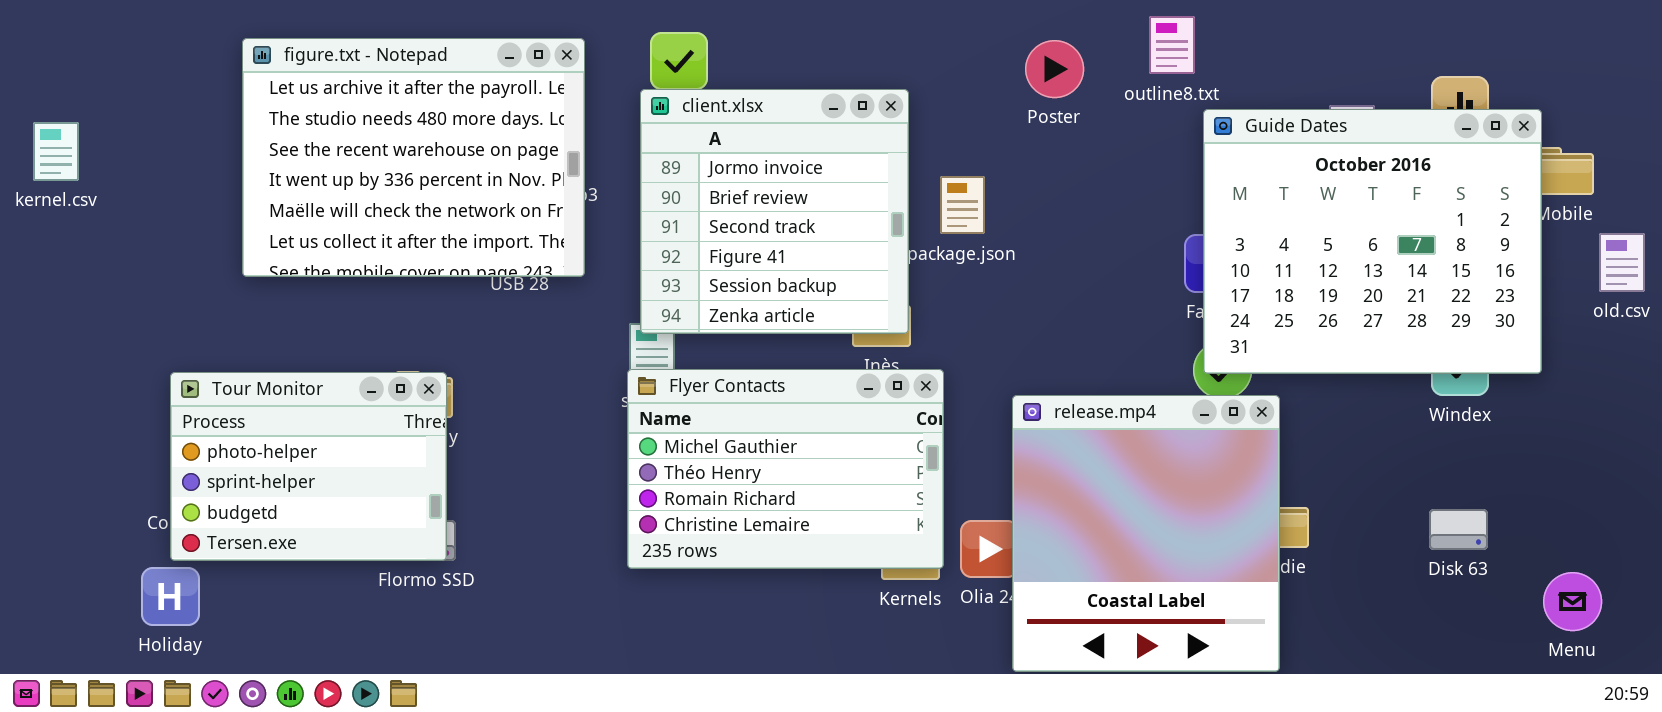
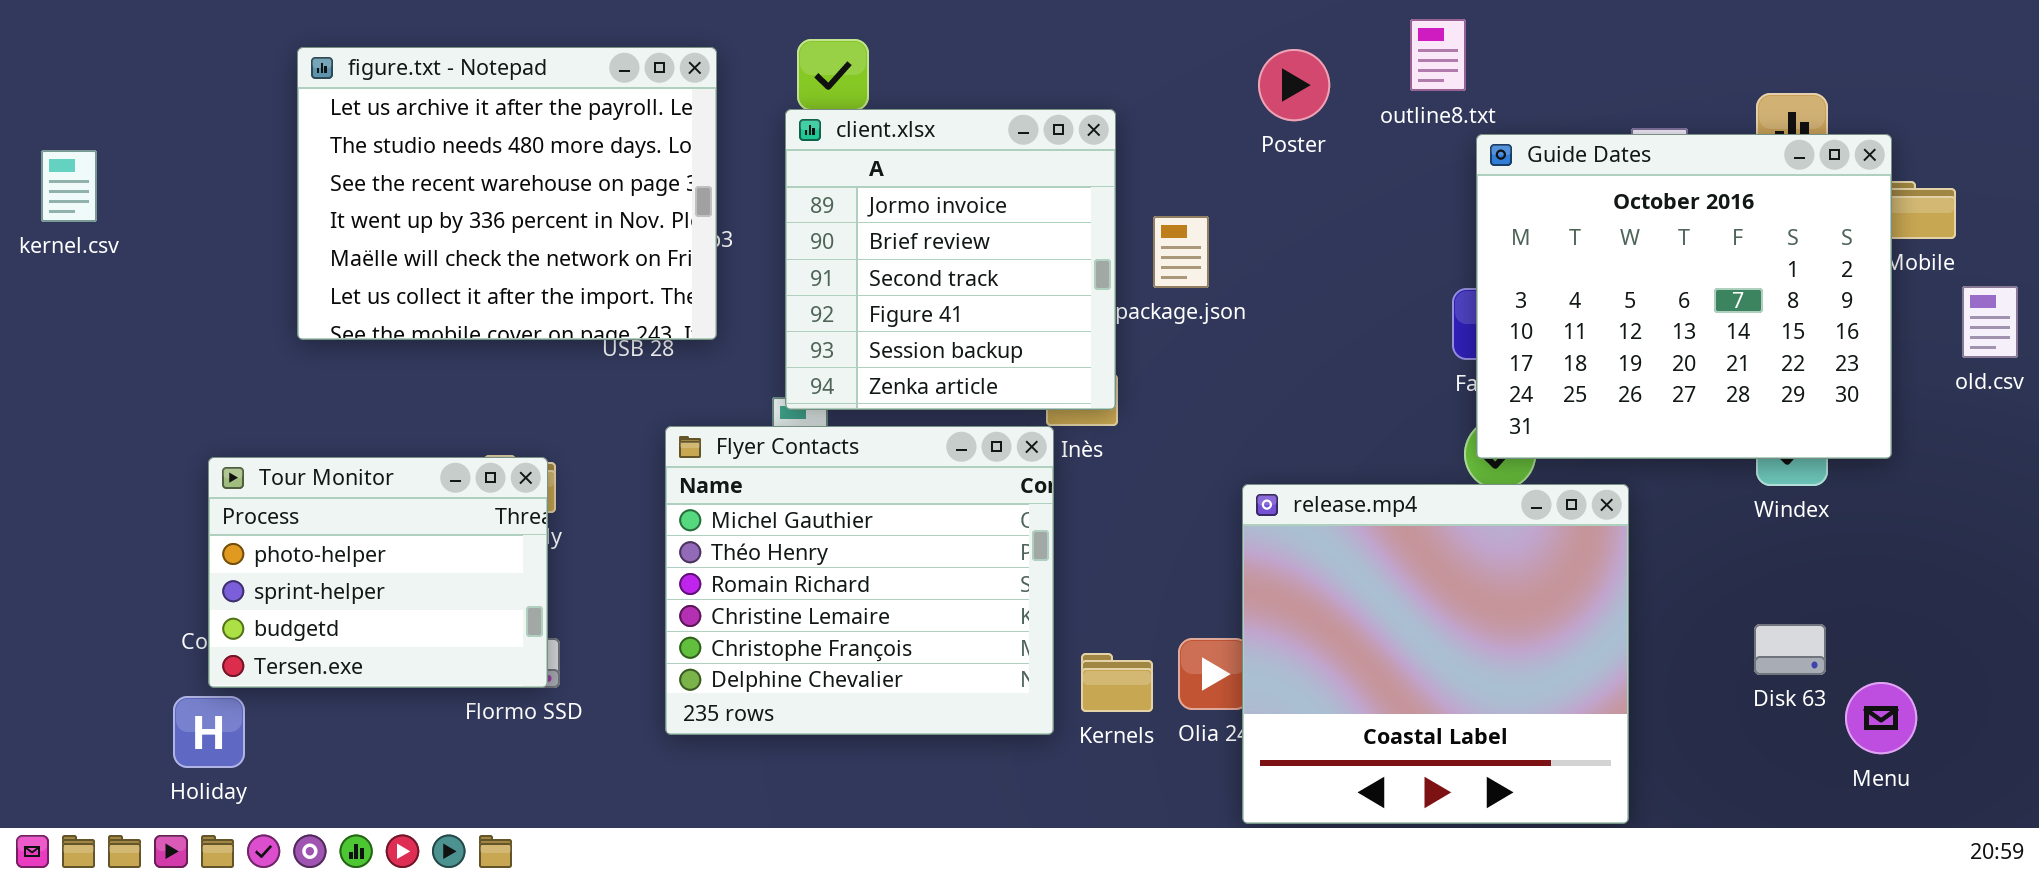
Flyer Contacts: [627,369,944,569] -> [665,426,1054,735], moved, resized
release.mp4: [1012,395,1280,672] -> [1242,484,1629,824], resized
Menu: [1543,572,1602,631] -> [1845,682,1917,754], moved

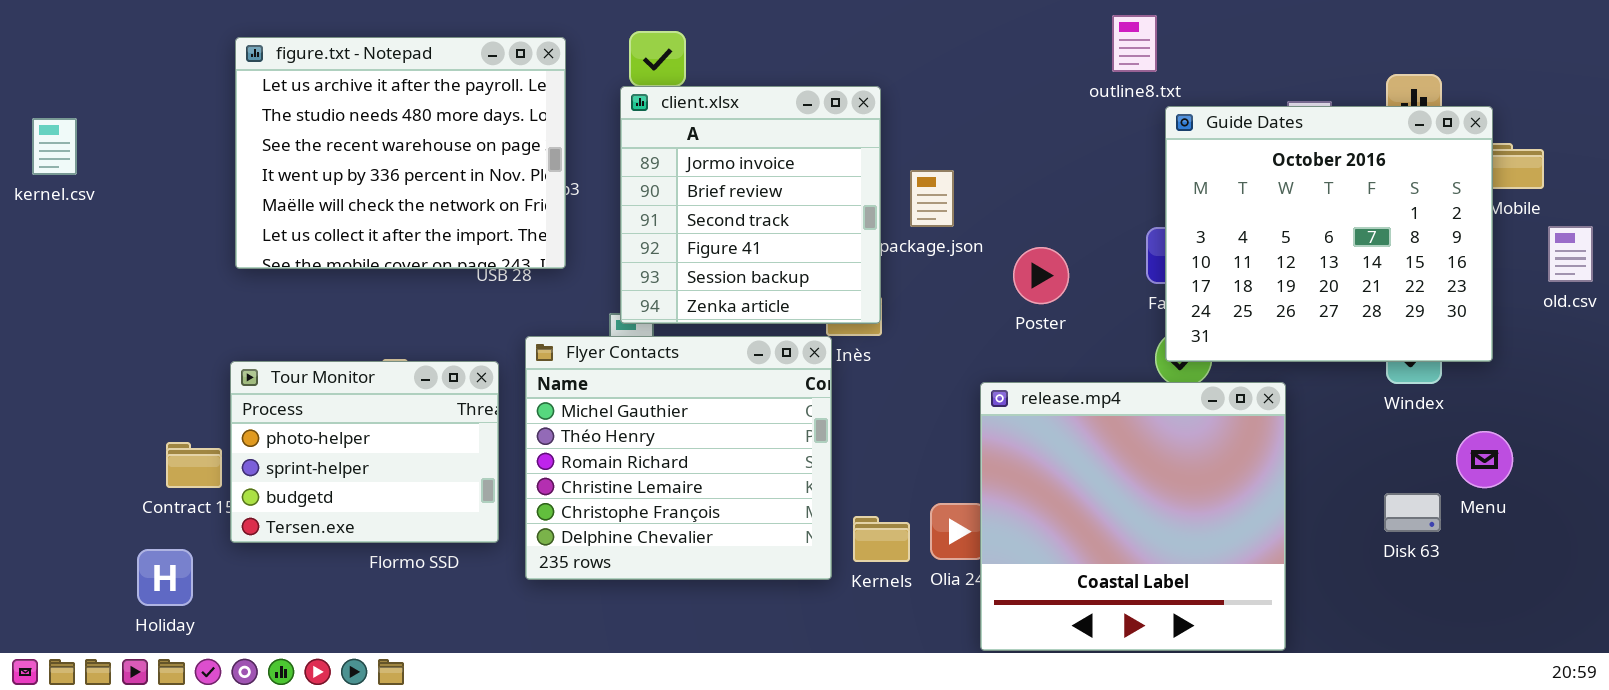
Poster: [1258,49,1330,121] -> [1013,247,1069,304], moved
Tour Monitor: [208,457,548,688] -> [230,361,499,543], moved
Menu: [1845,682,1917,754] -> [1456,431,1513,488], moved

